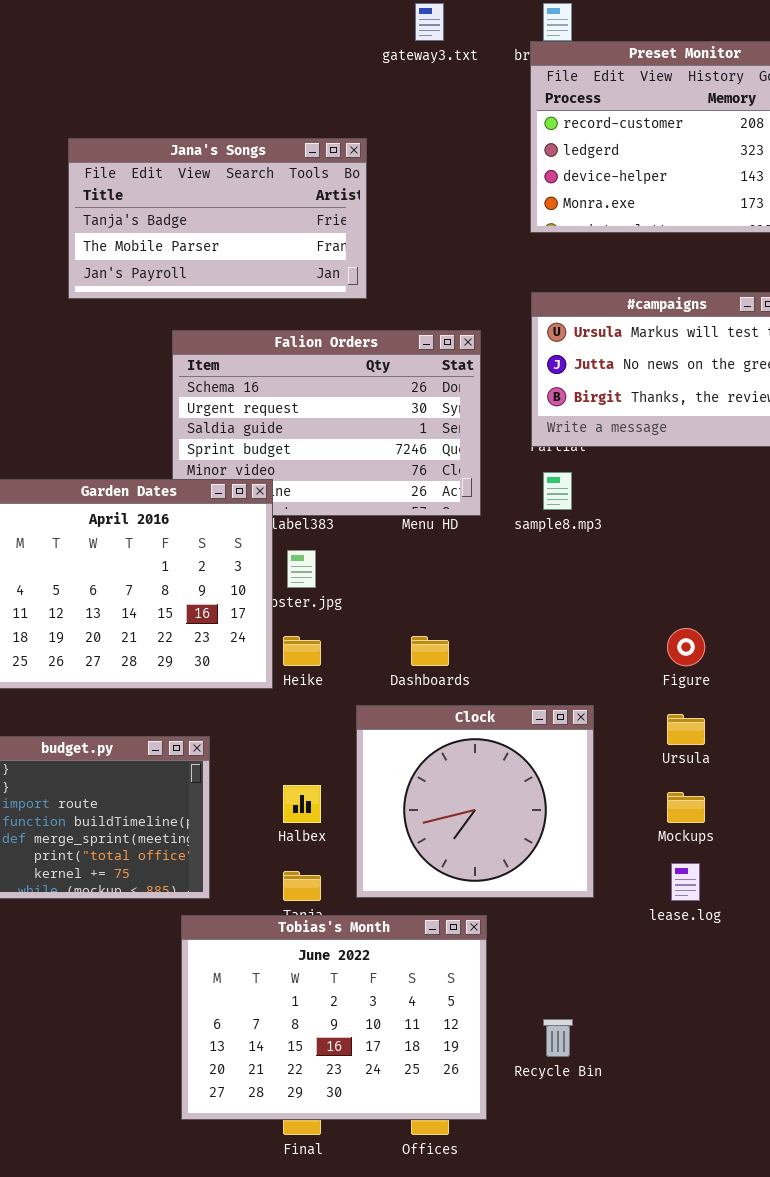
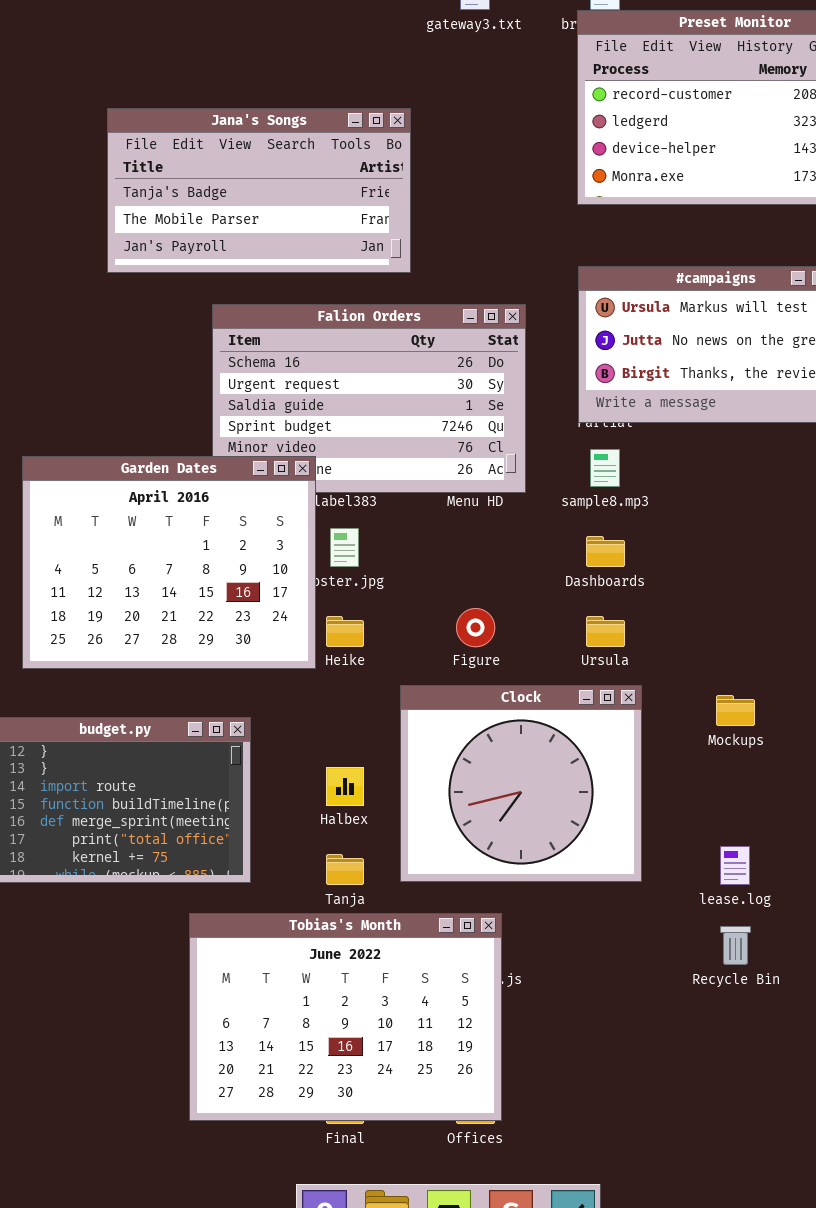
Figure: [667,628,705,666] -> [456,608,495,647], moved
Dashboards: [411,636,449,666] -> [586,536,625,567], moved
Ursula: [667,714,705,745] -> [586,616,625,647], moved
Mockups: [667,792,705,823] -> [716,695,755,726], moved
Tobias's Month: [181,915,487,1120] -> [189,913,502,1121], moved
Recycle Bin: [543,1019,573,1057] -> [720,926,751,965], moved

